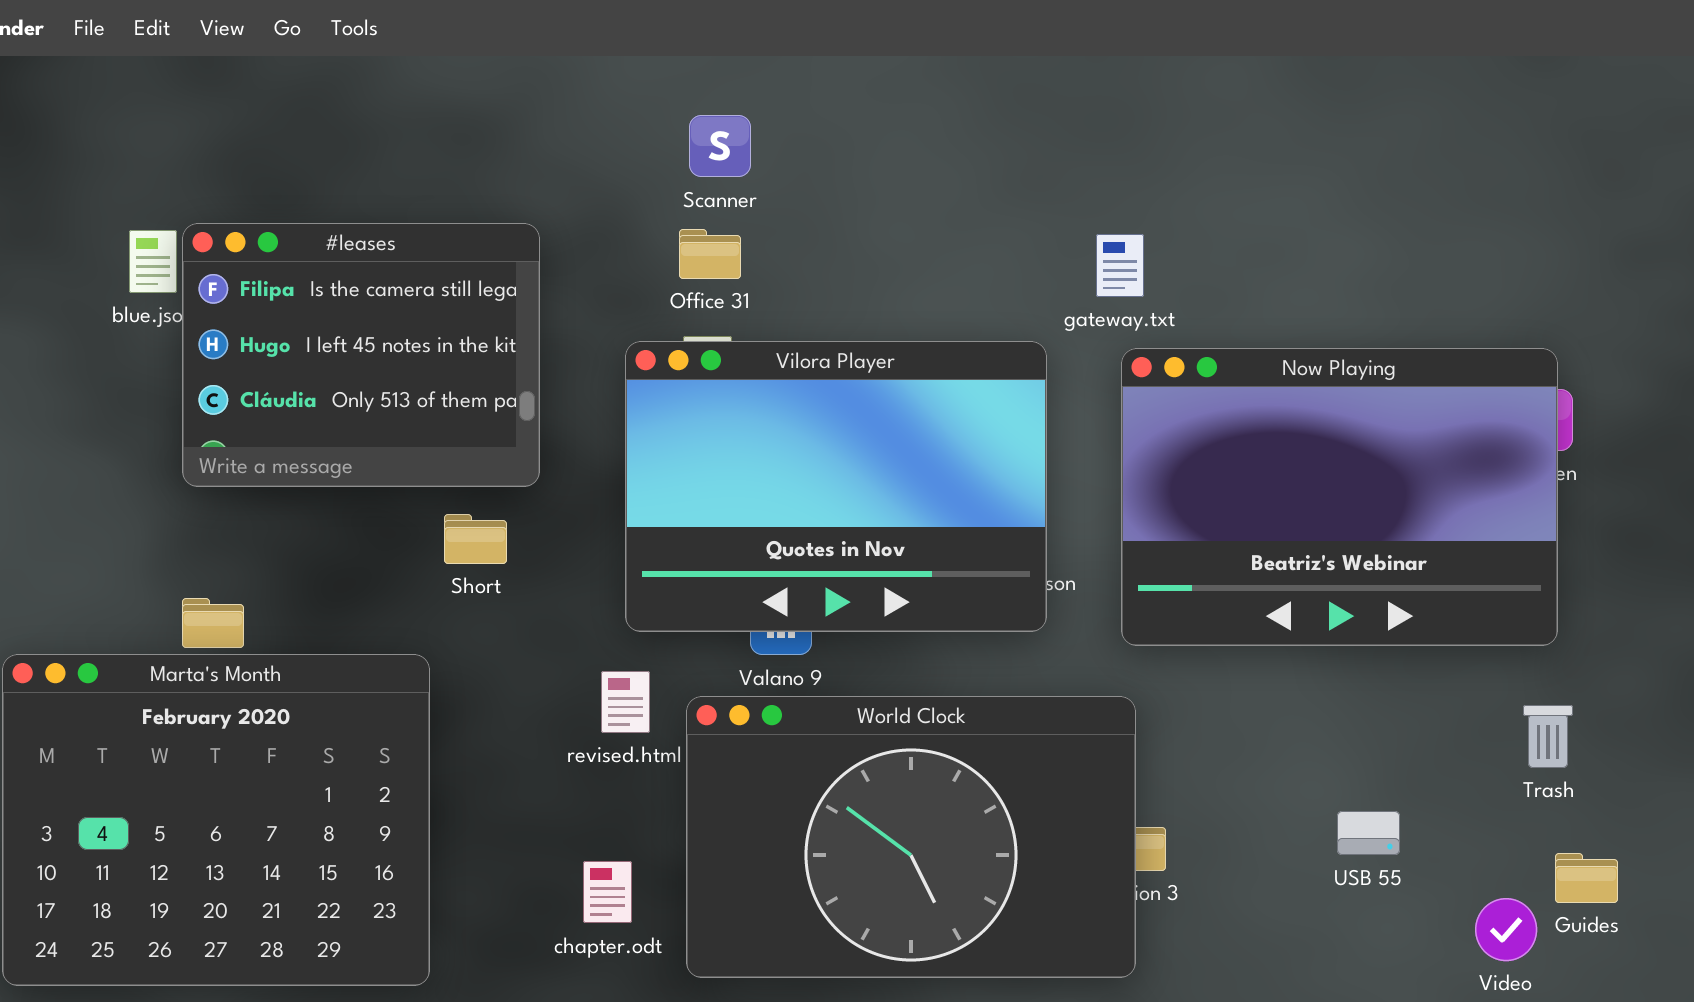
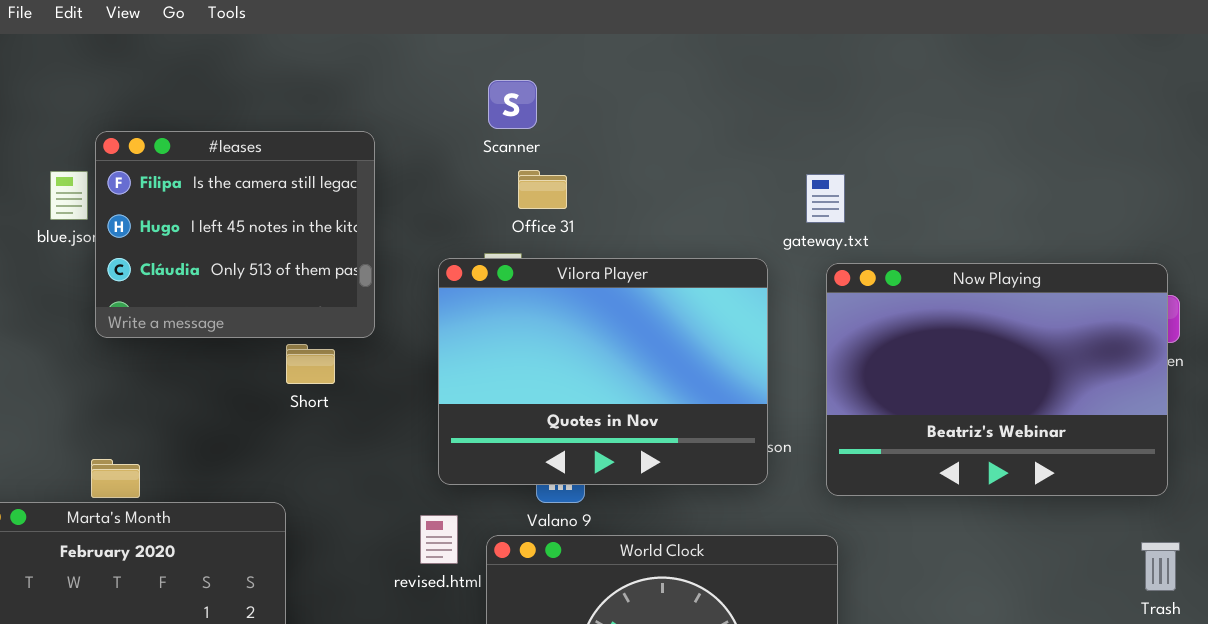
#leases: [182,223,540,487] -> [95,131,375,338], moved
Office 31: [679,229,741,279] -> [518,170,567,209], moved
Short: [444,514,507,564] -> [286,344,335,384], moved

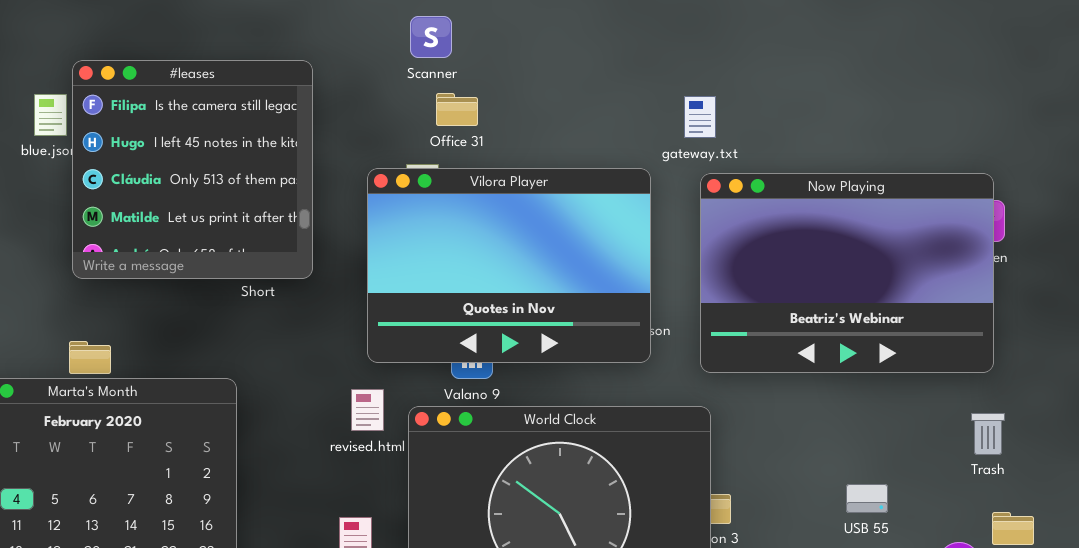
#leases: [95,131,375,338] -> [72,60,313,279], resized

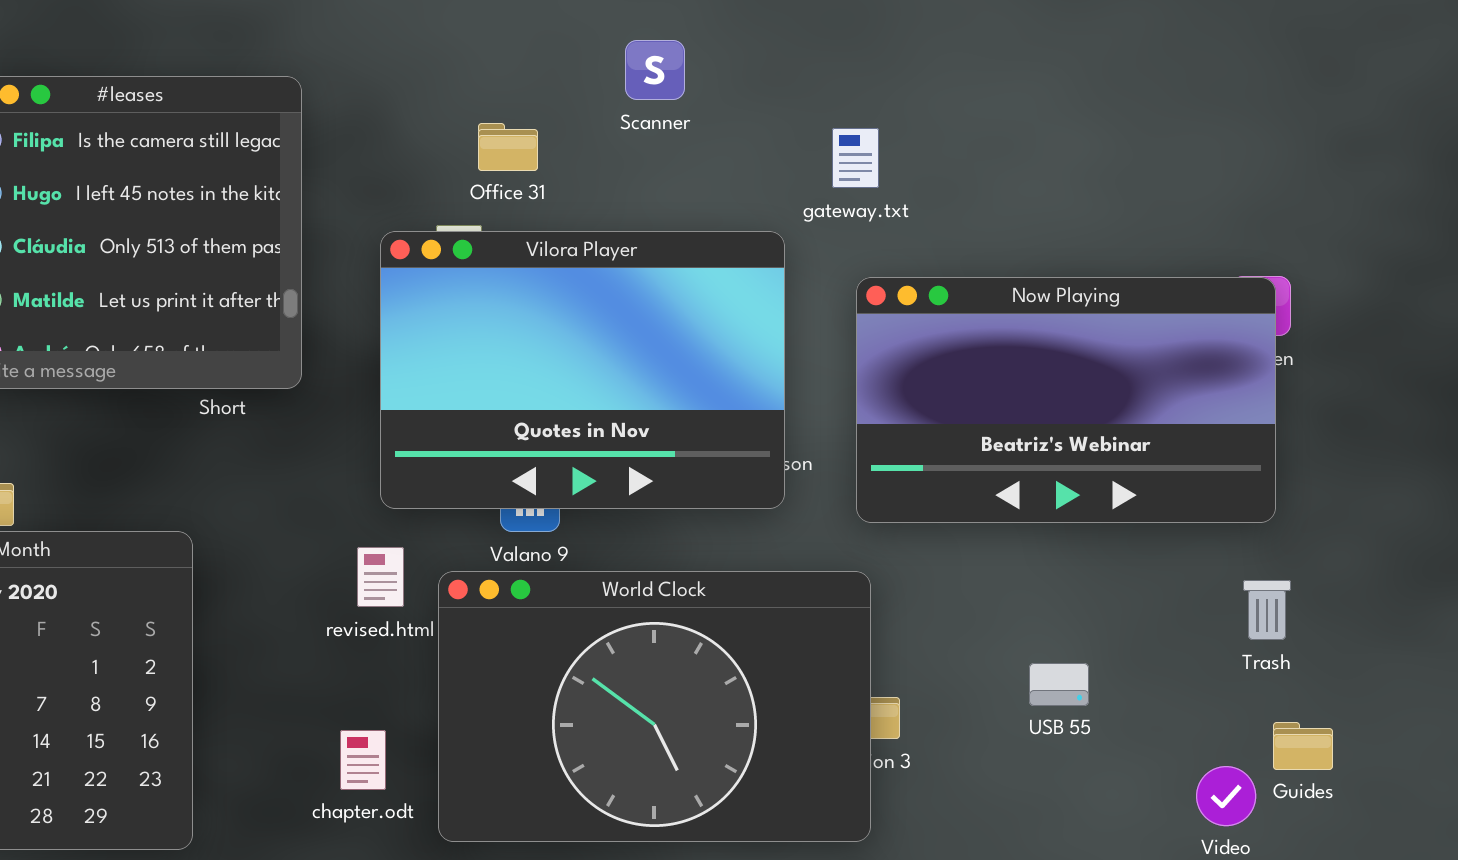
Scanner: [410,16,452,58] -> [625,40,685,100], moved
Now Playing: [700,173,994,373] -> [856,277,1276,523], resized
USB 55: [846,484,888,513] -> [1029,663,1089,706], moved

